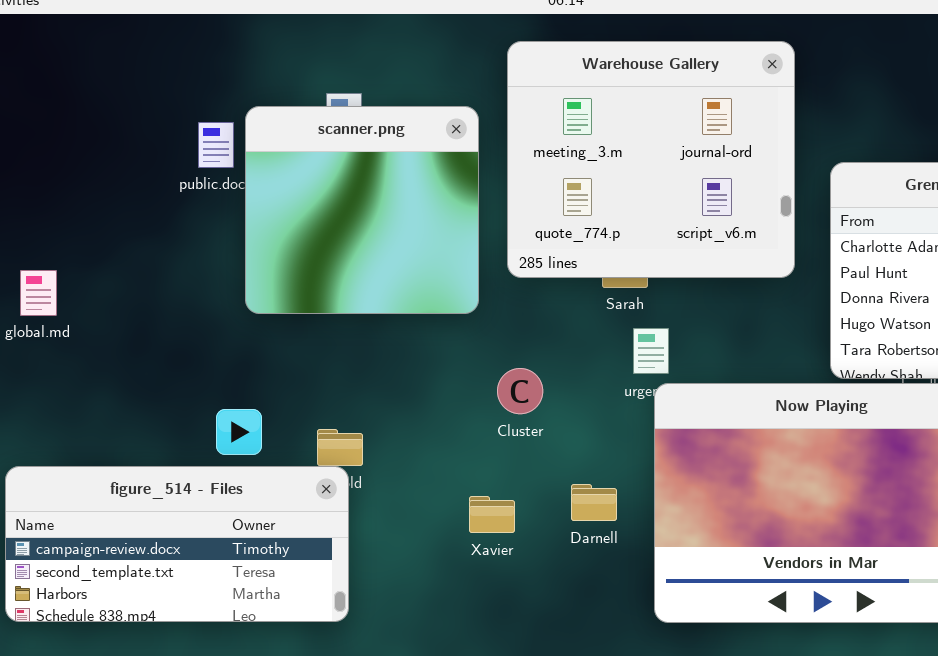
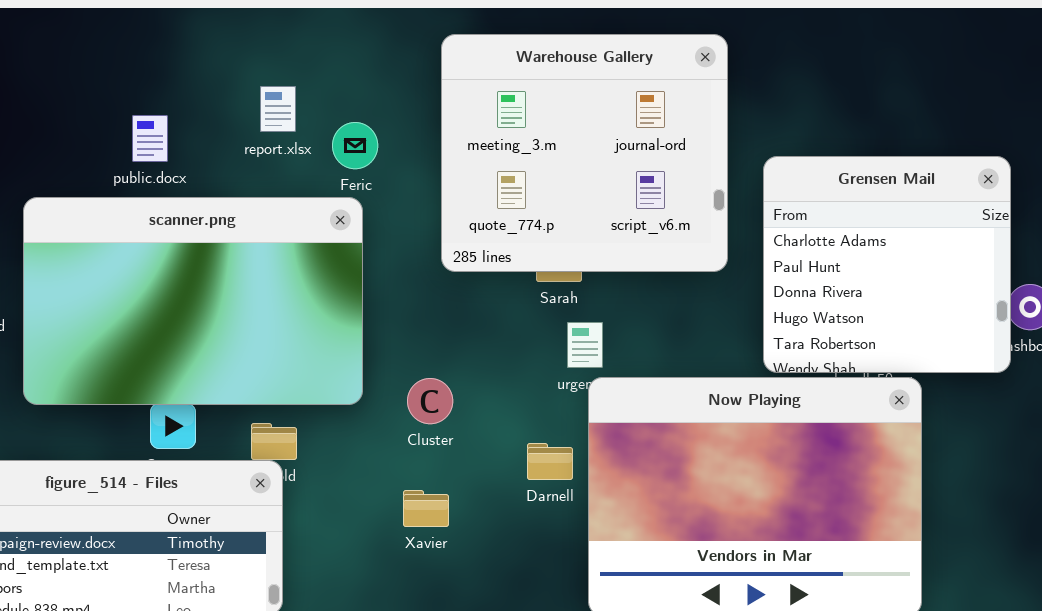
scanner.png: [245,106,479,314] -> [23,197,363,405], moved, resized
Cluster: [497,368,543,414] -> [407,378,453,424], moved
Darnell: [571,484,617,521] -> [527,443,573,480], moved

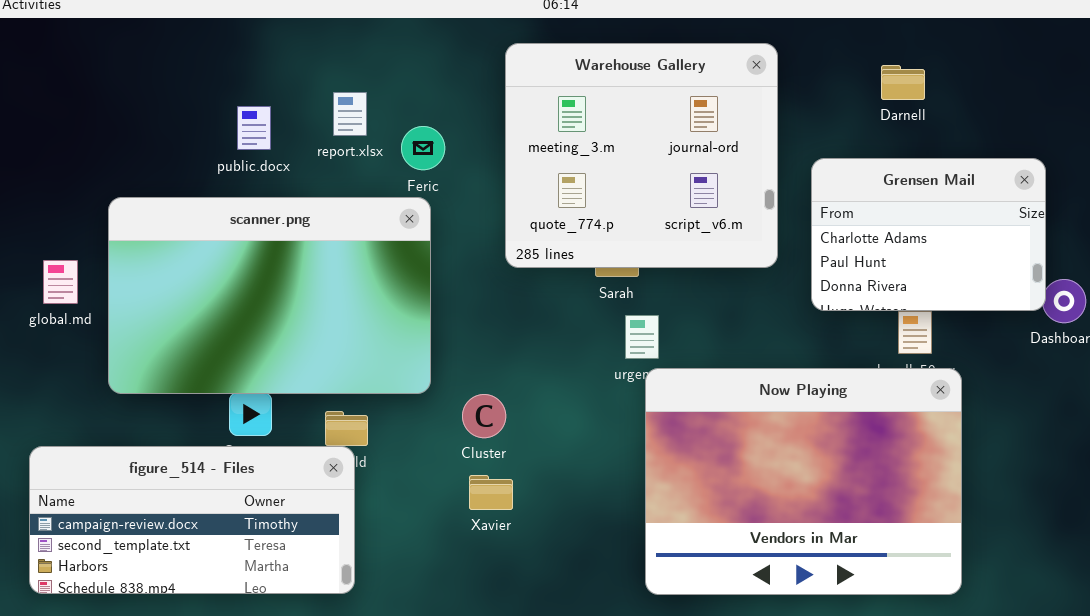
public.docx: [132,115,168,162] -> [237,106,271,150], moved
Grensen Mail: [763,156,1011,373] -> [811,158,1046,311], resized
Cluster: [407,378,453,424] -> [462,394,506,438], moved
Darnell: [527,443,573,480] -> [881,65,925,100], moved

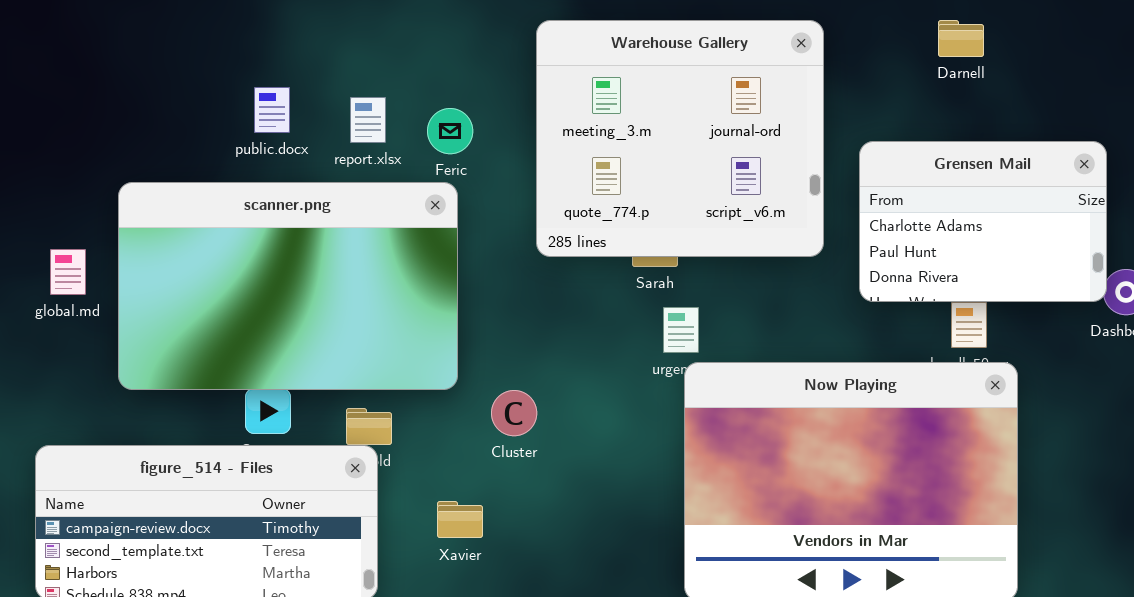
Darnell: [881,65,925,100] -> [938,20,984,57], moved
report.xlsx: [333,92,367,136] -> [350,97,386,143], moved
Xavier: [469,475,513,510] -> [437,501,483,538], moved

